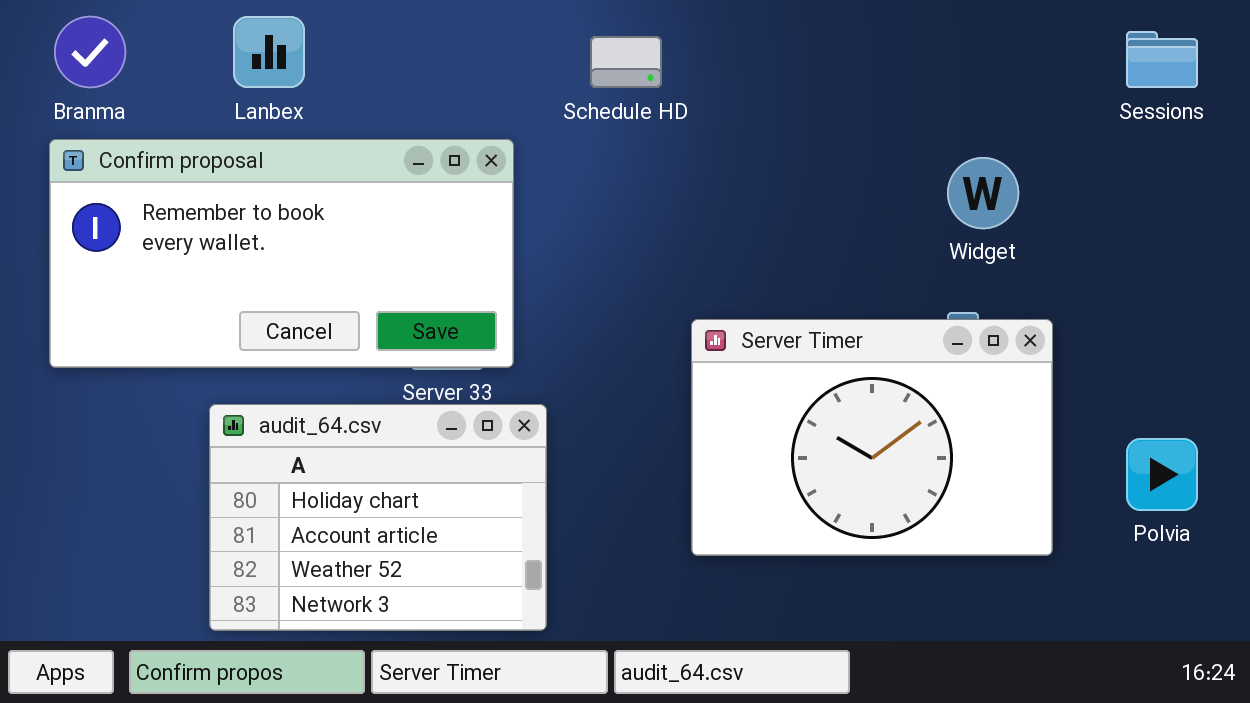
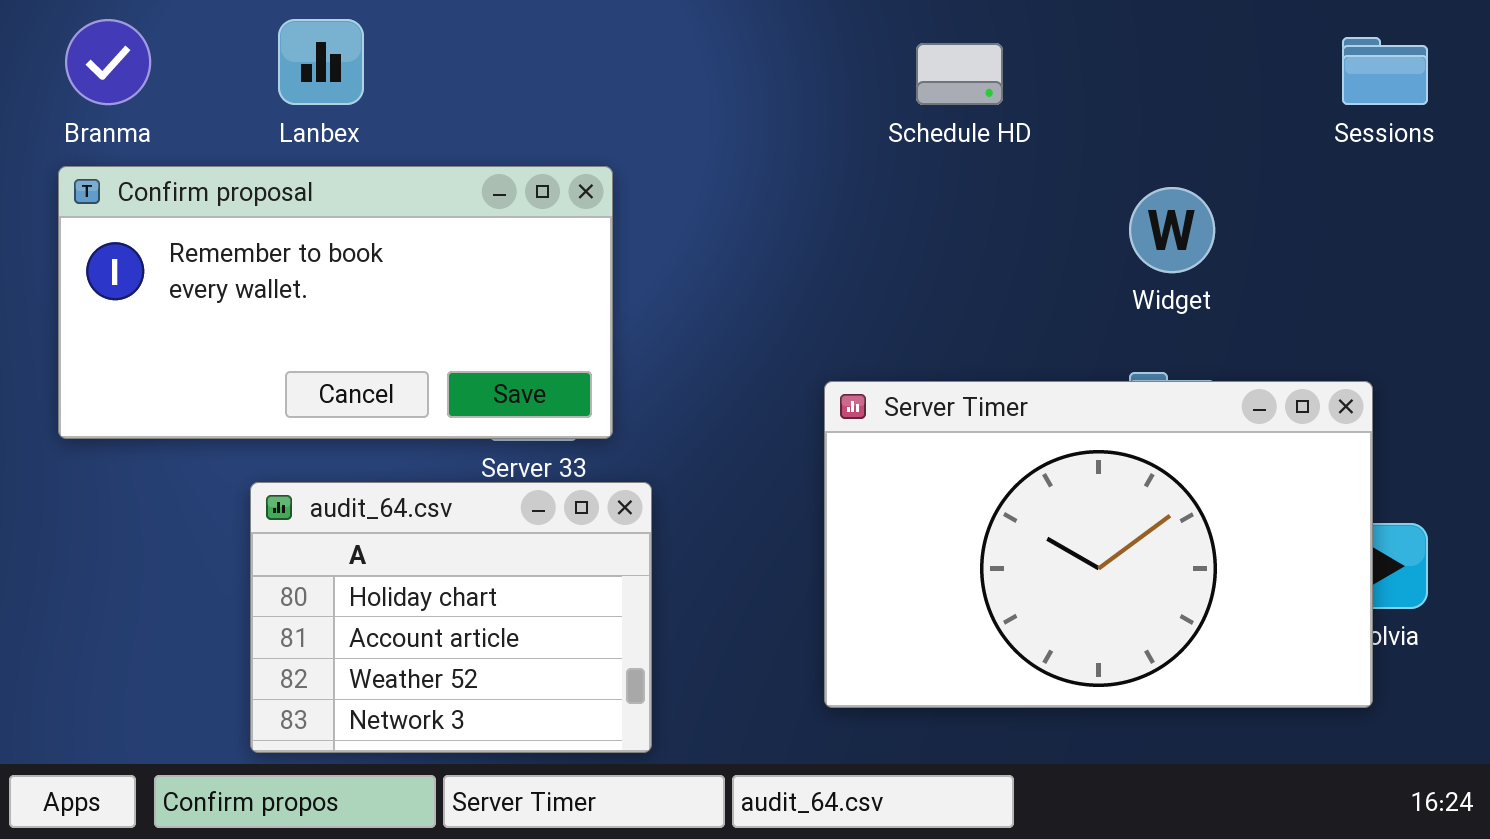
Schedule HD: [590,36,662,88] -> [916,43,1003,105], moved
Server Timer: [691,319,1053,556] -> [824,381,1373,708], resized

